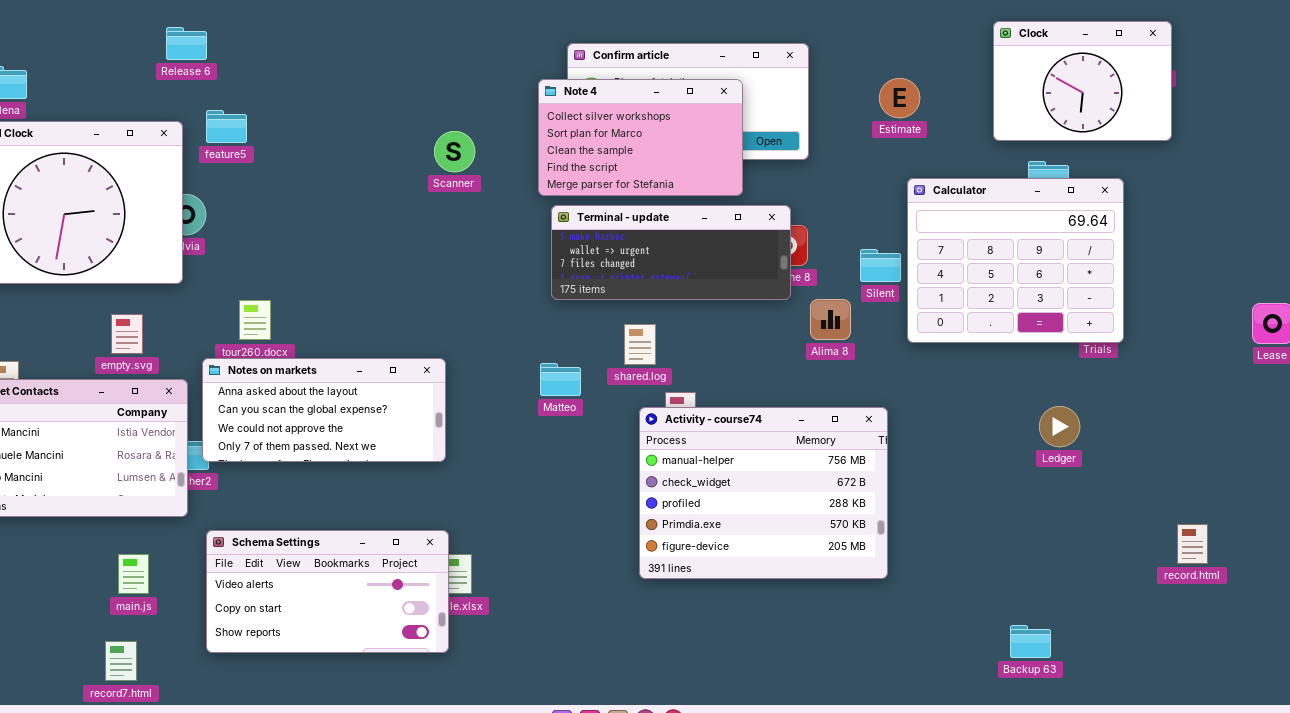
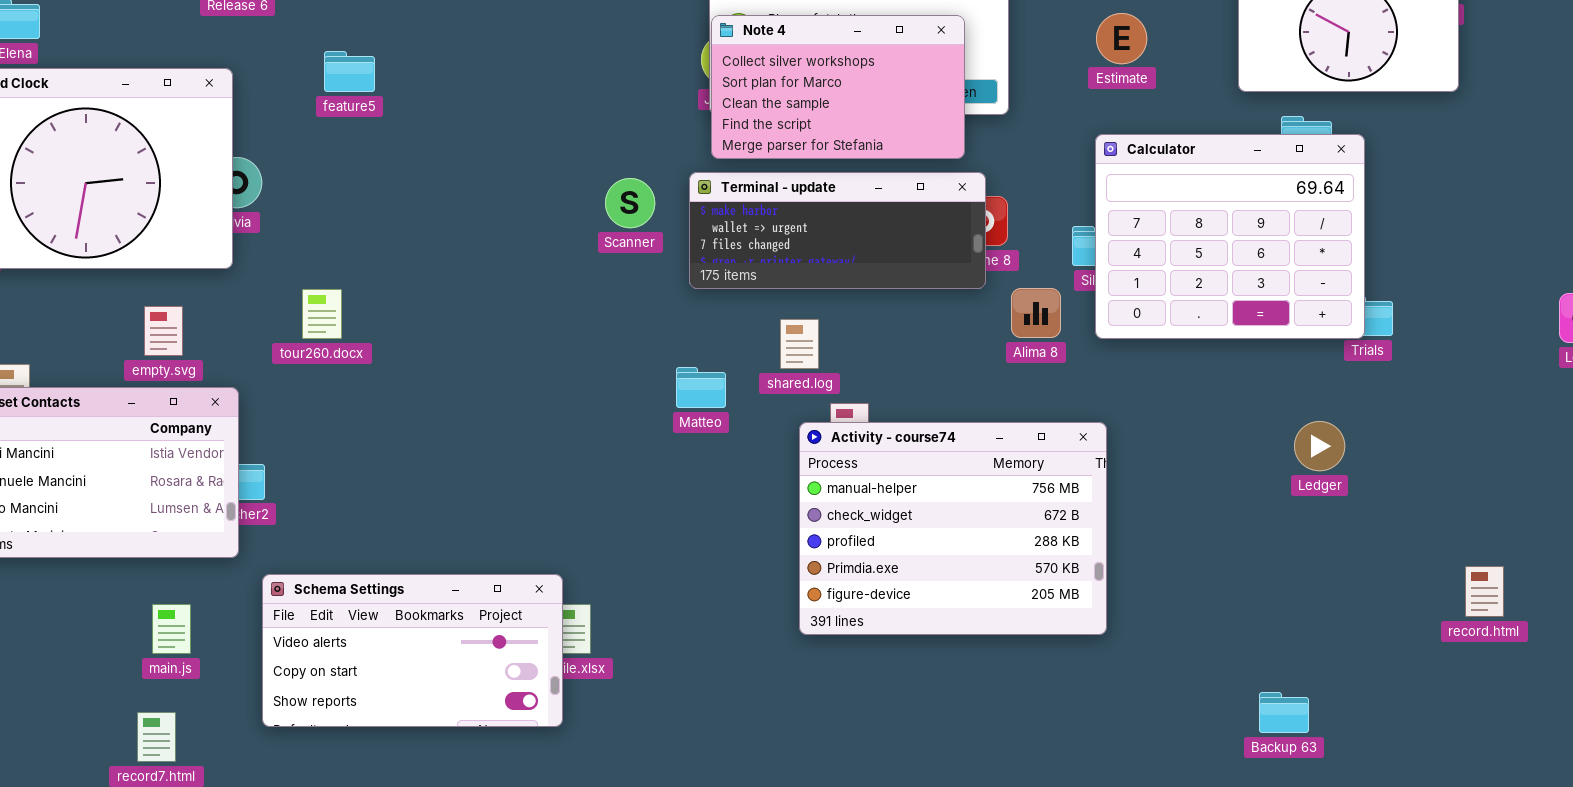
Note 4: [538,79,743,196] -> [711,15,965,159], moved
feature5: [206,110,247,143] -> [324,51,375,92], moved
Scanner: [434,131,475,172] -> [605,178,655,228], moved
Calculator: [907,178,1124,343] -> [1095,134,1365,339], moved
Notes on markets: [202,358,446,462] -> none, closed

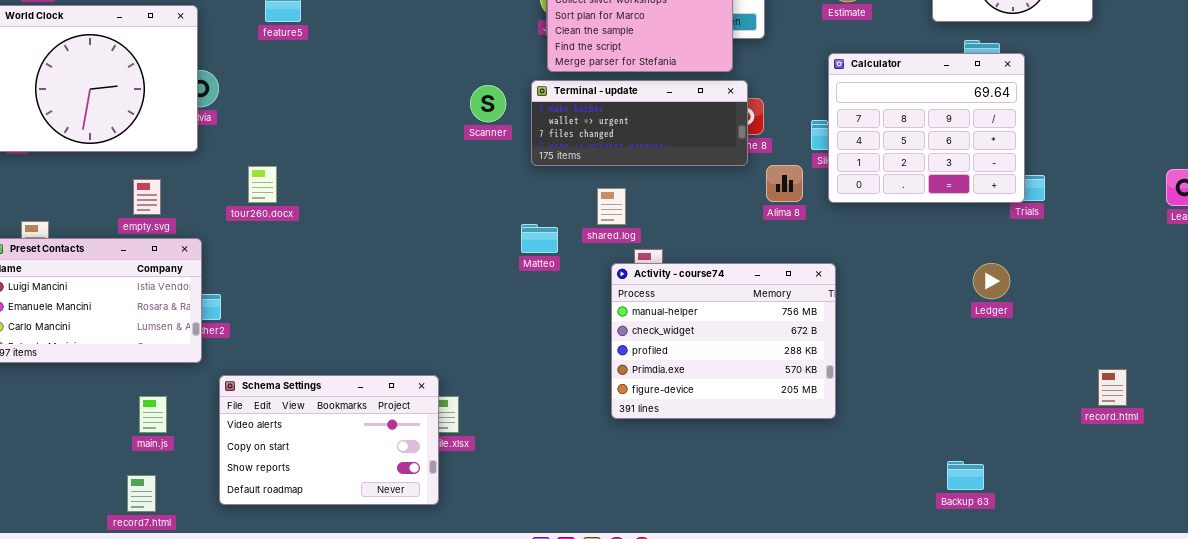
Schema Settings: [262,574,563,727] -> [219,375,439,505], resized

